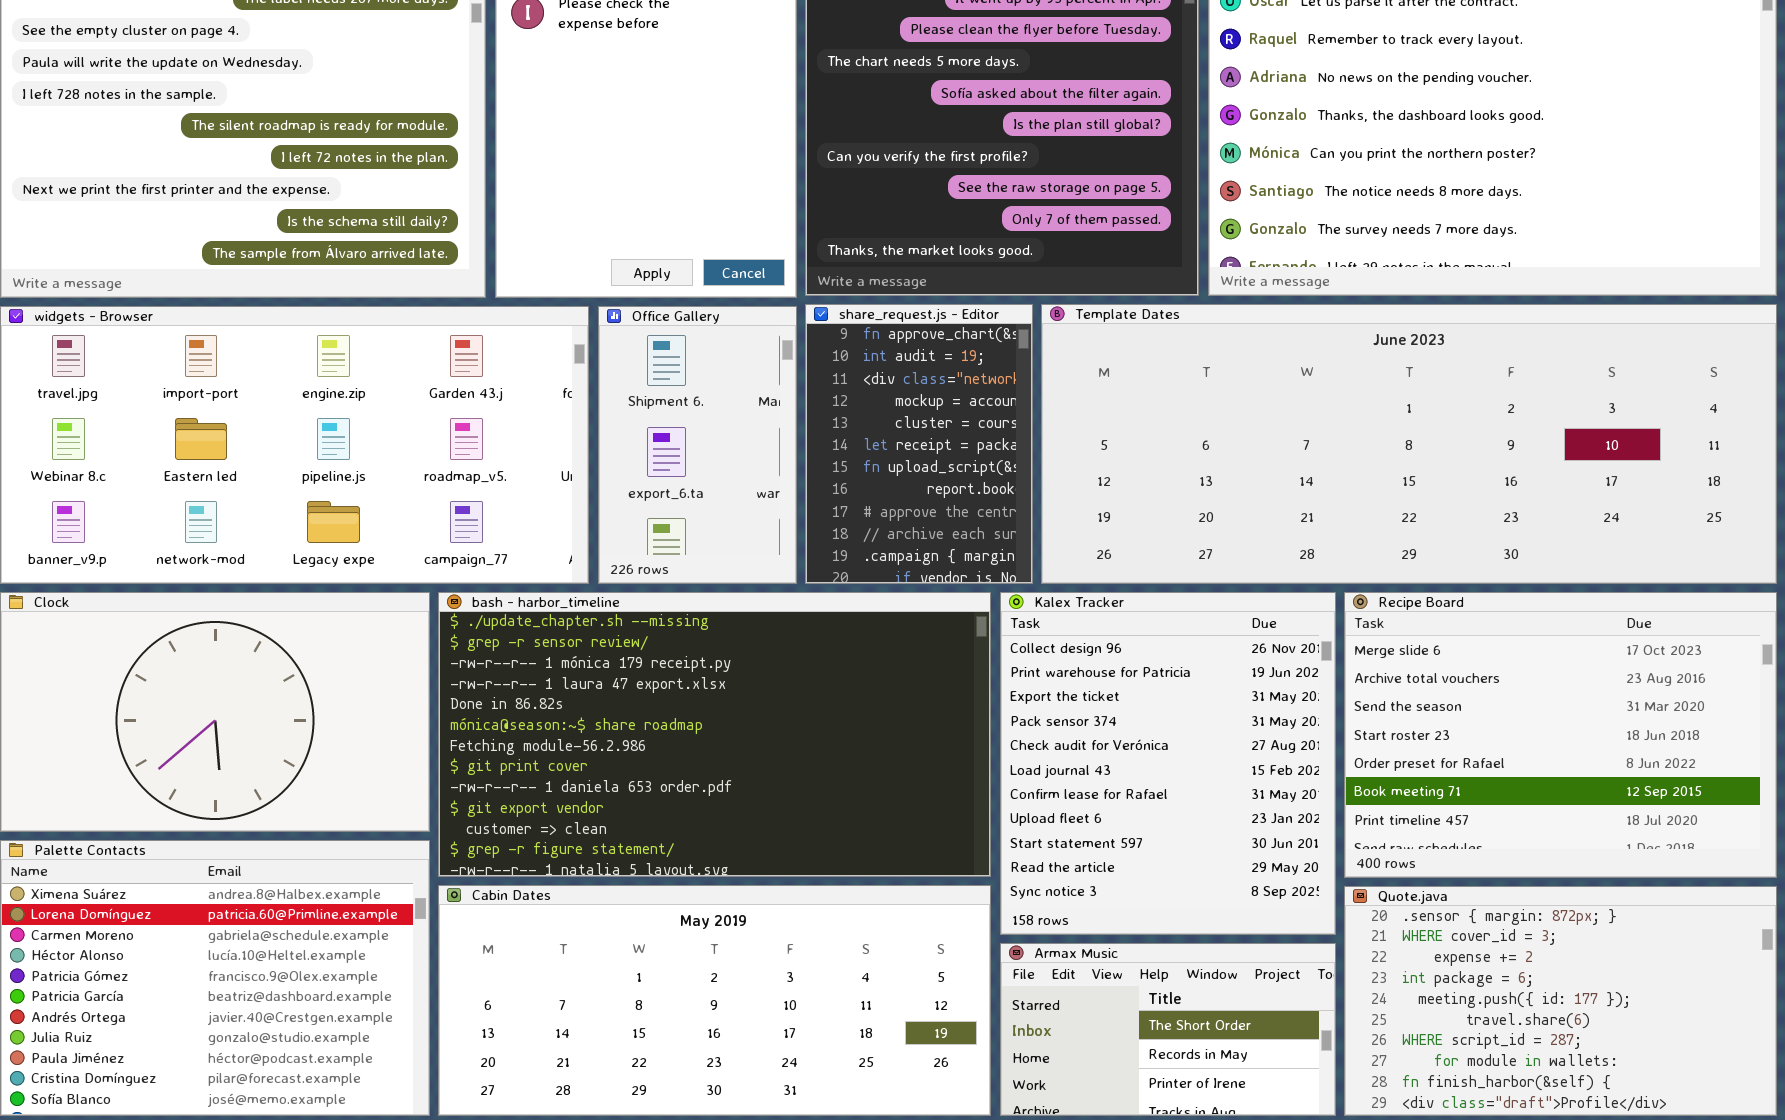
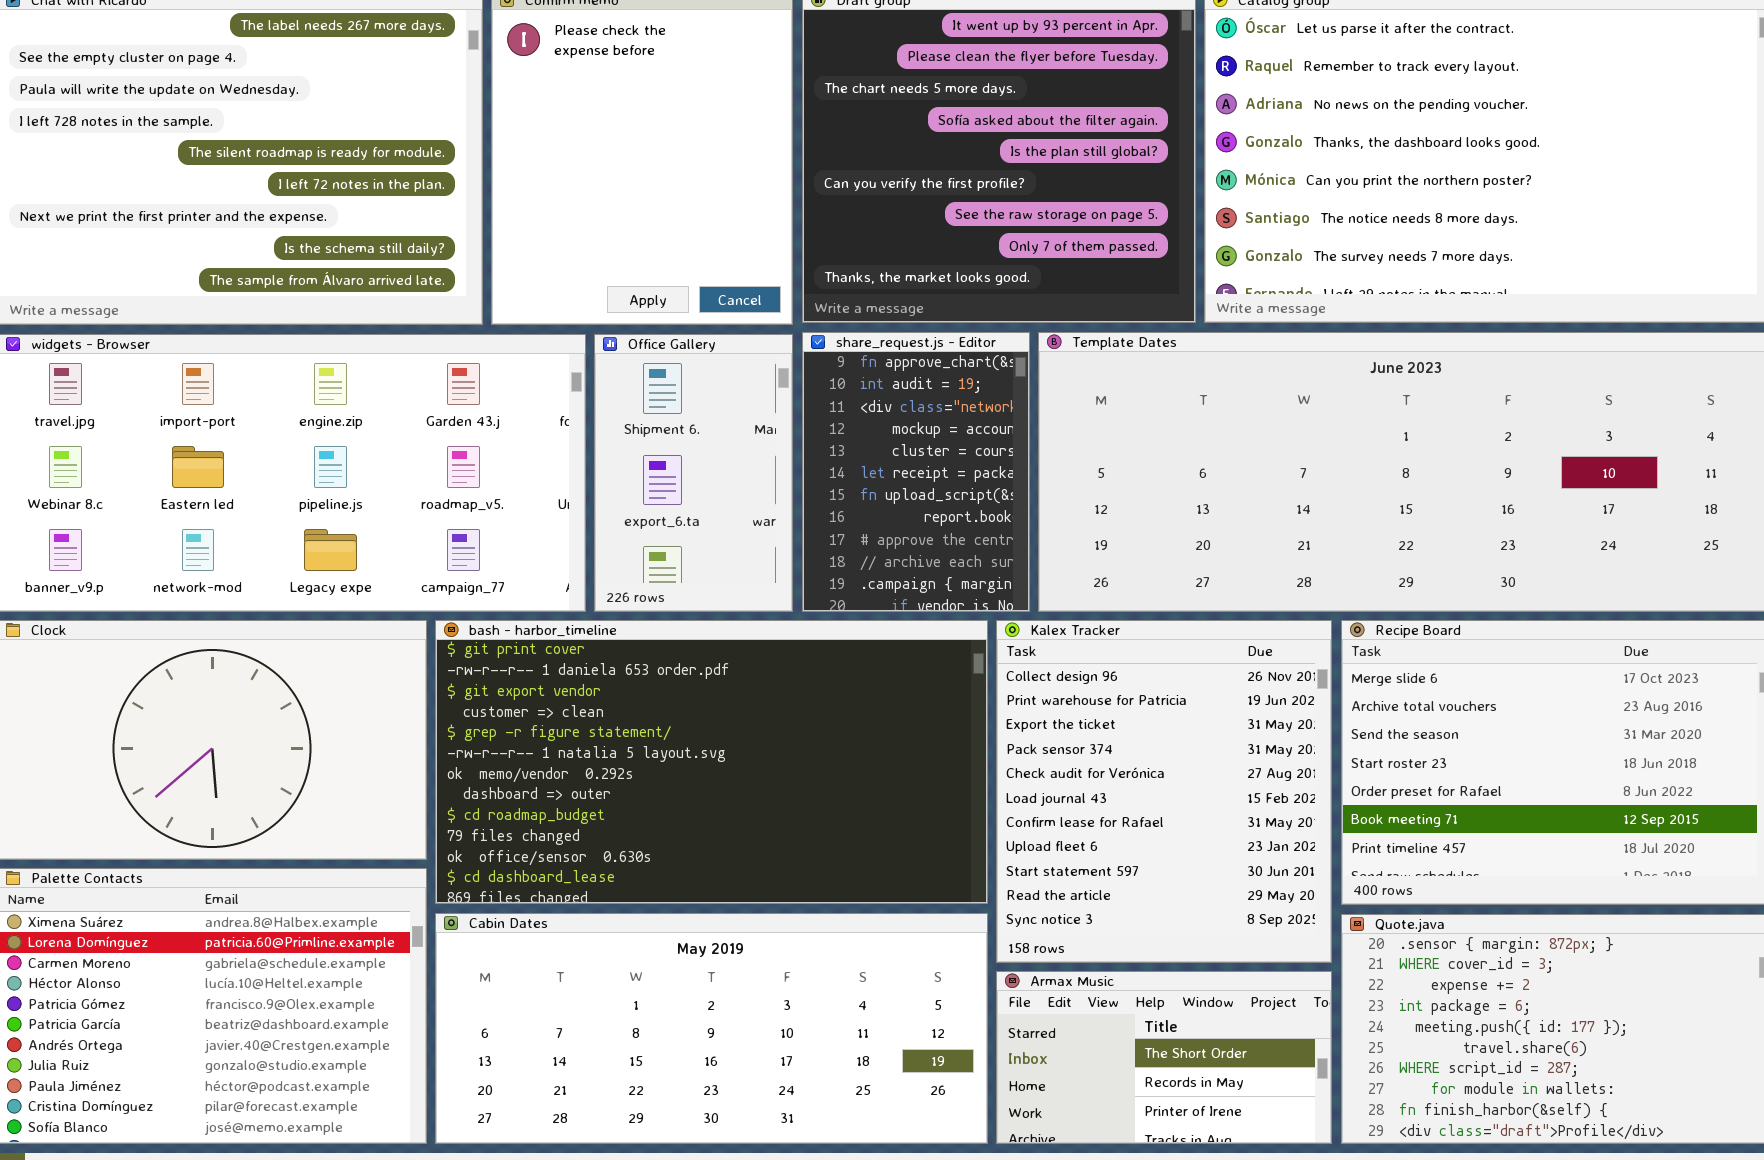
bash - harbor_timeline: [438,592,991,877] -> [435,620,988,904], scrolled down 7 rows

